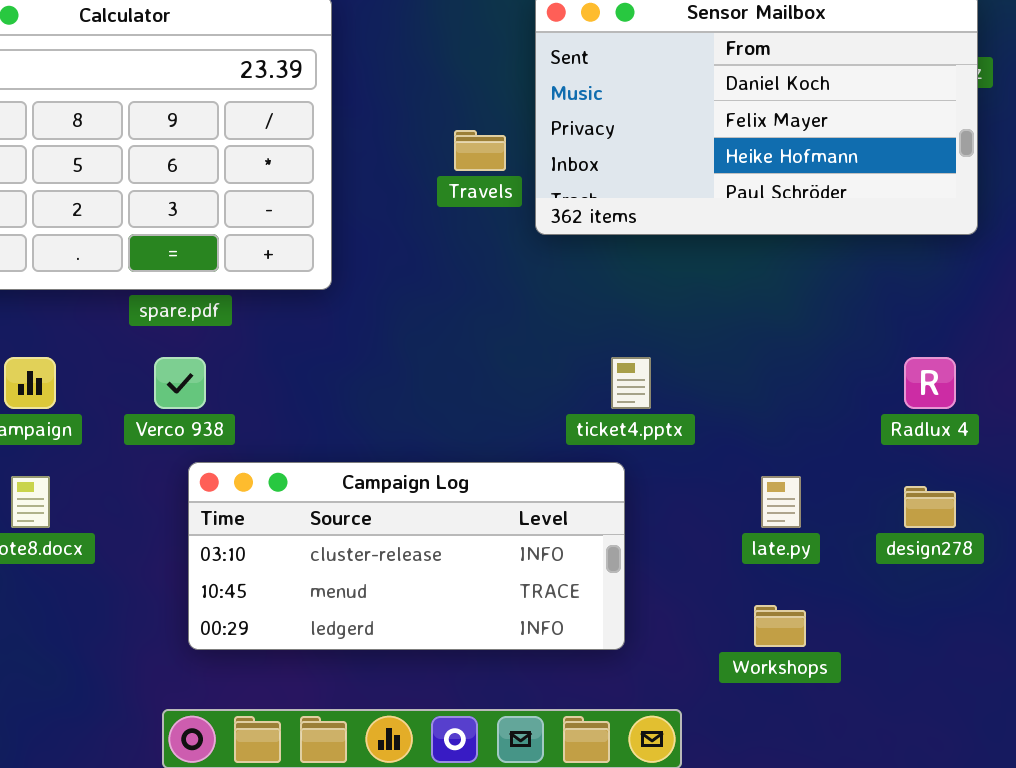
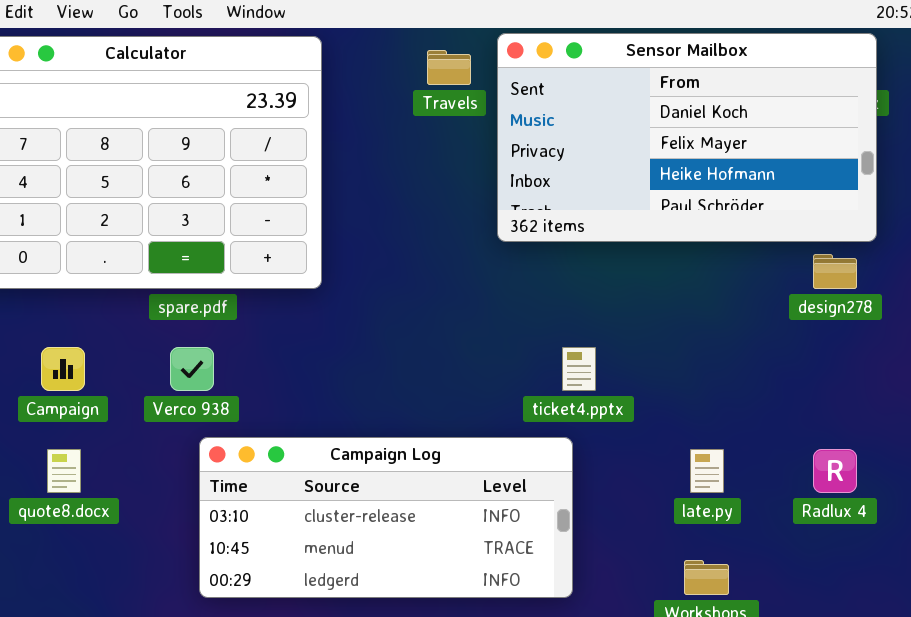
Travels: [454,130,506,171] -> [427,50,471,85], moved
Radlux 4: [904,357,956,409] -> [813,449,857,493], moved
design278: [904,486,956,528] -> [813,254,857,289], moved

